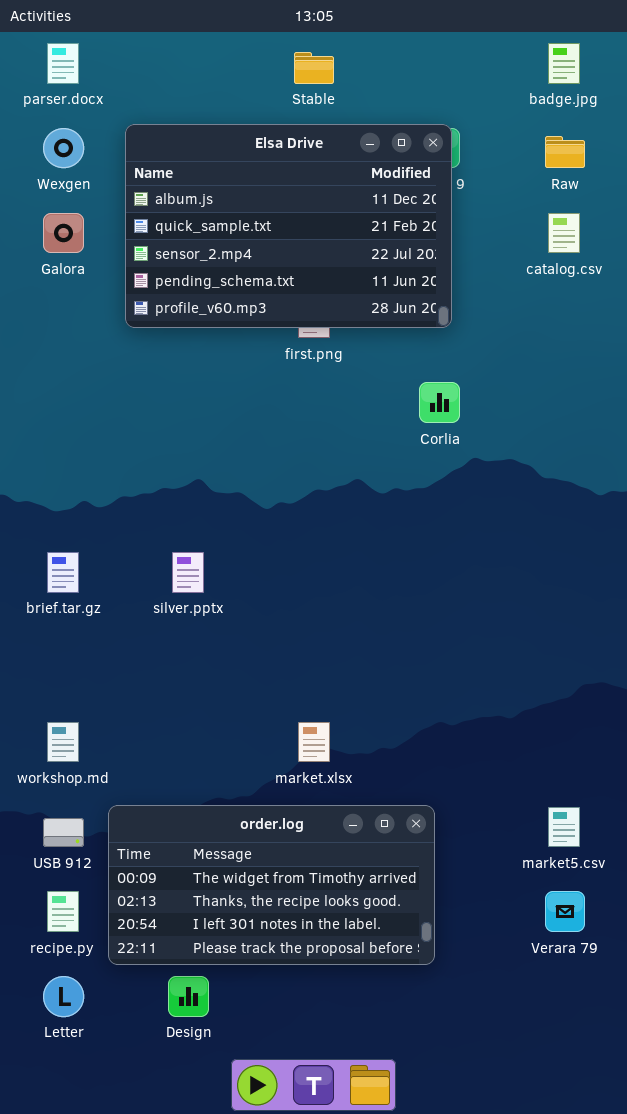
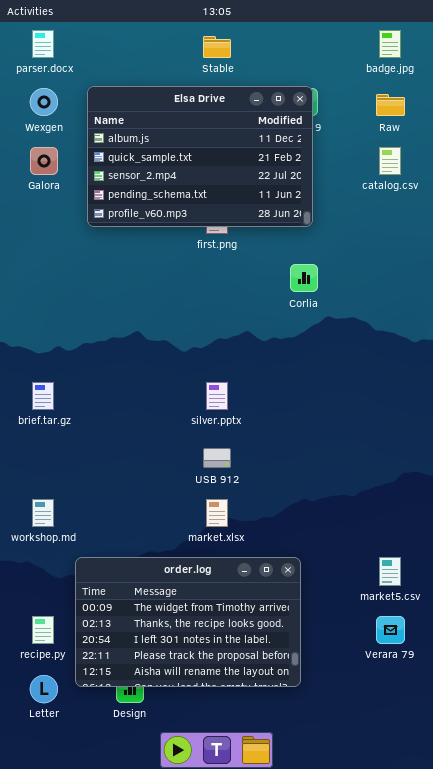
silver.pptx: [172,552,204,593] -> [206,382,228,410], moved
order.log: [108,805,435,965] -> [75,557,301,687], resized
USB 912: [43,818,84,847] -> [203,448,231,468], moved

